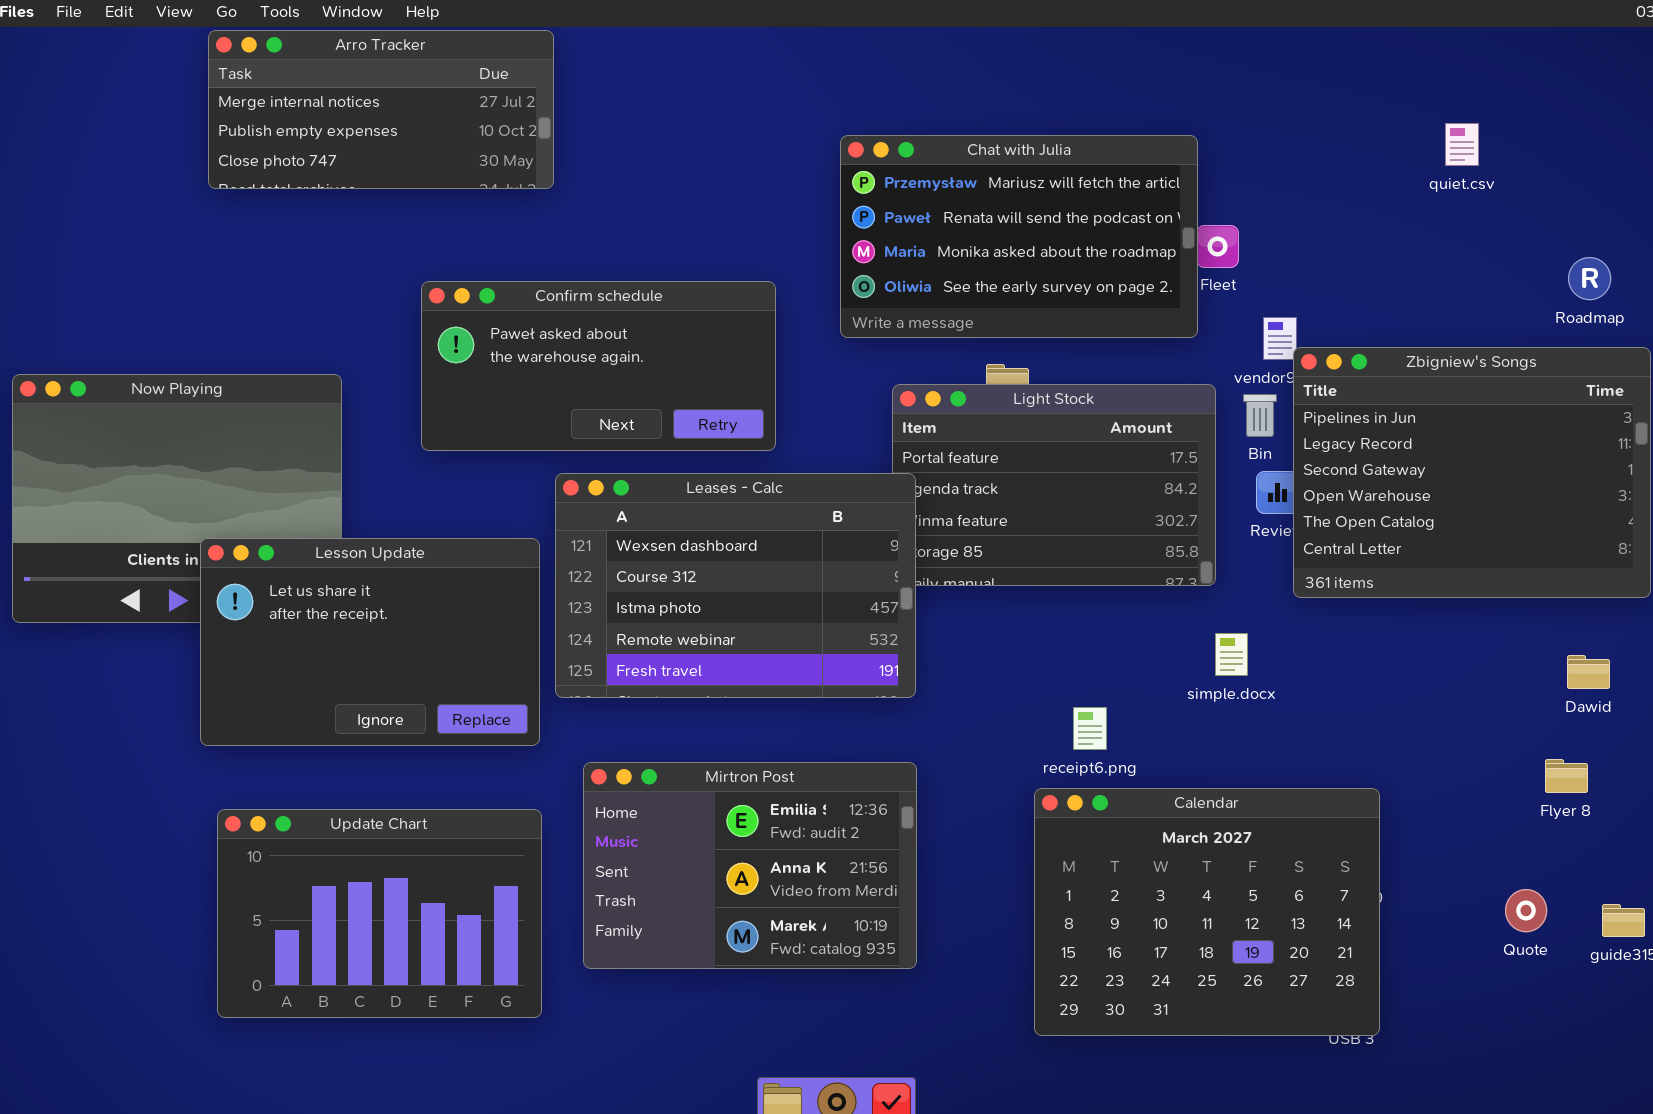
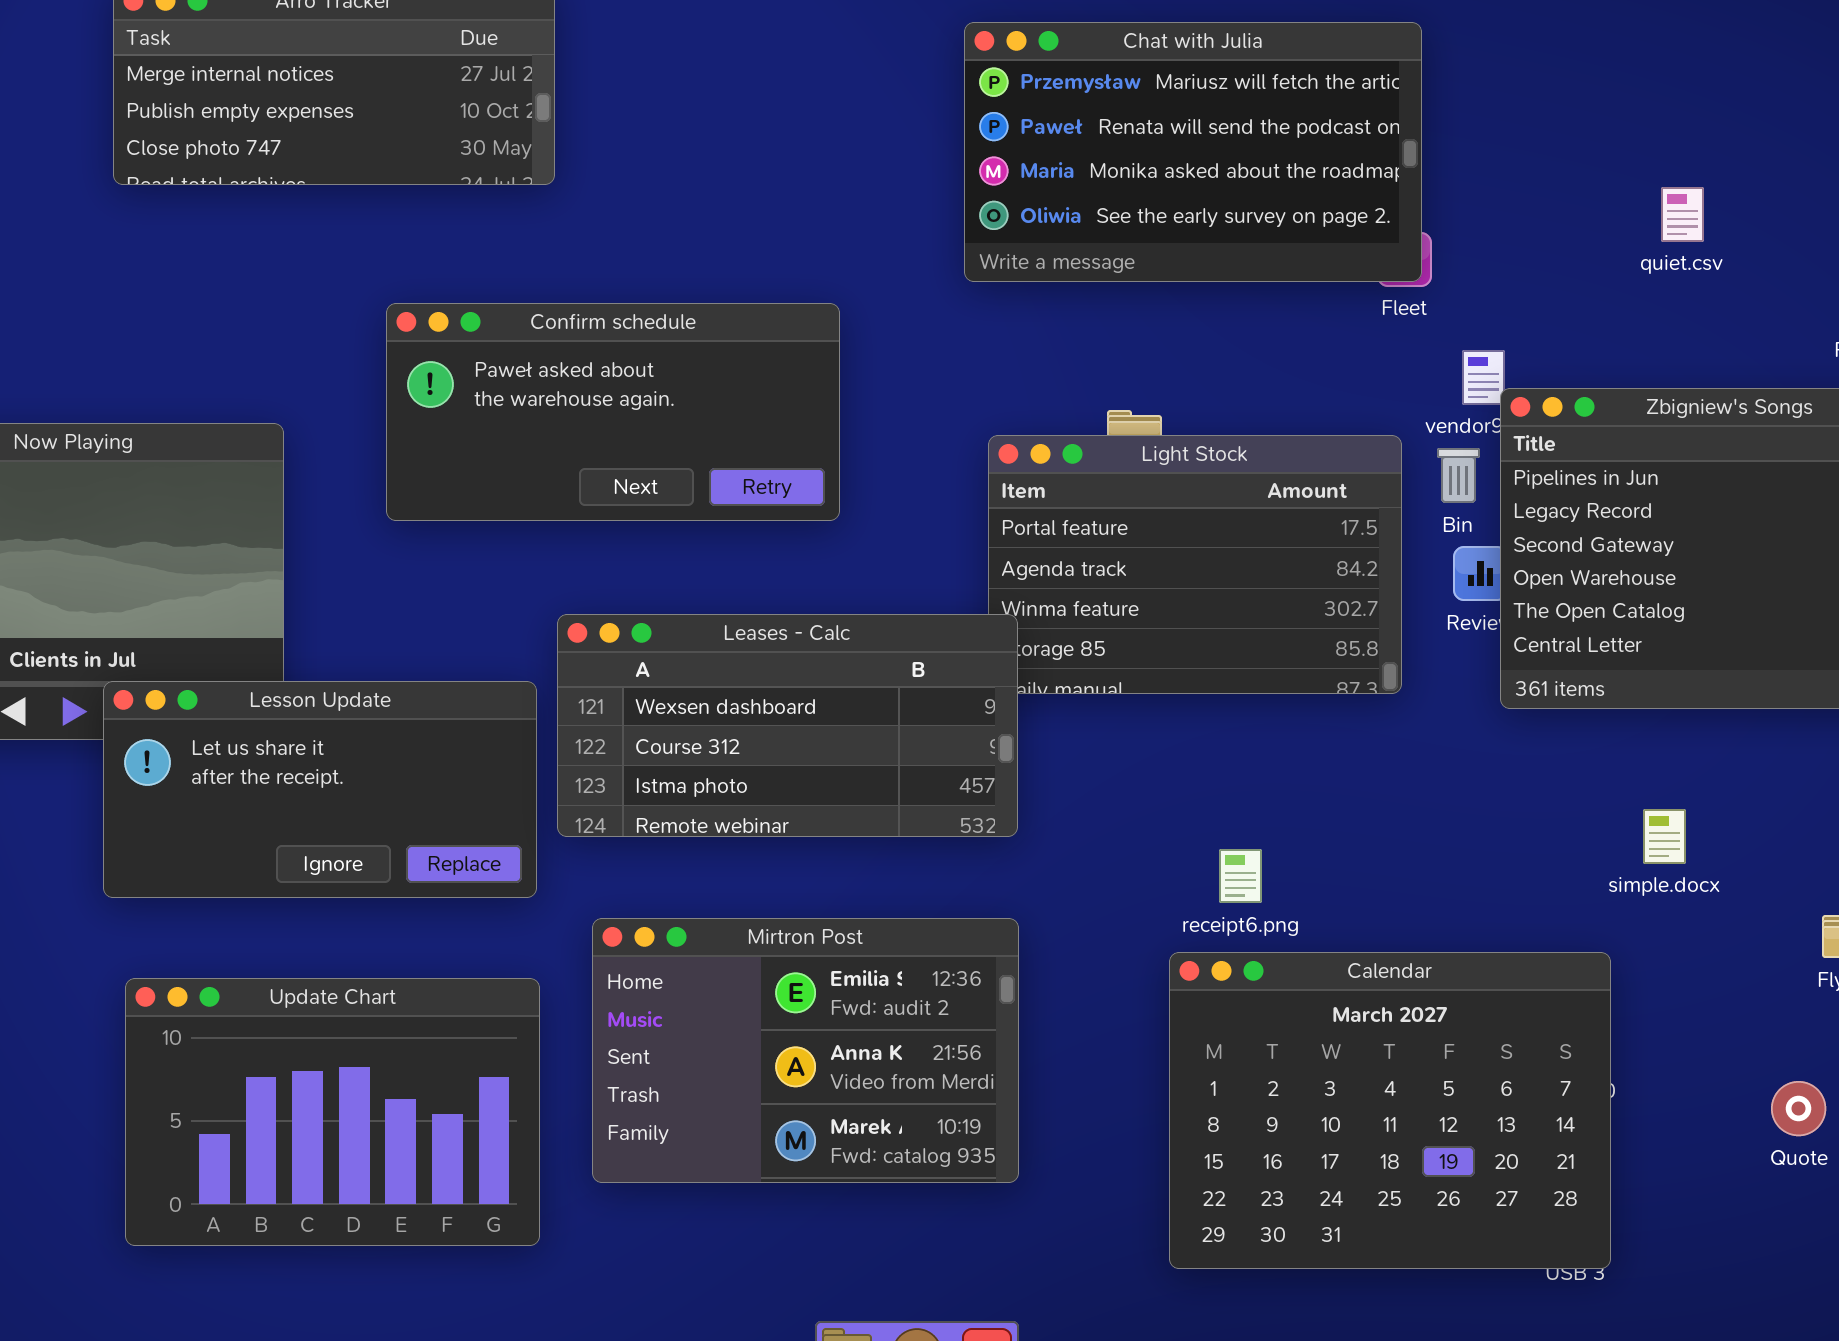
quiet.csv: [1445,123,1479,166] -> [1661,187,1704,242], moved
Chat with Julia: [840,135,1198,338] -> [964,22,1422,282], moved
Leases - Calc: [555,473,916,698] -> [557,614,1018,837], resized
Lesson Update: [200,538,540,746] -> [103,681,537,898], resized
simple.docx: [1215,633,1248,676] -> [1643,809,1686,864], moved

